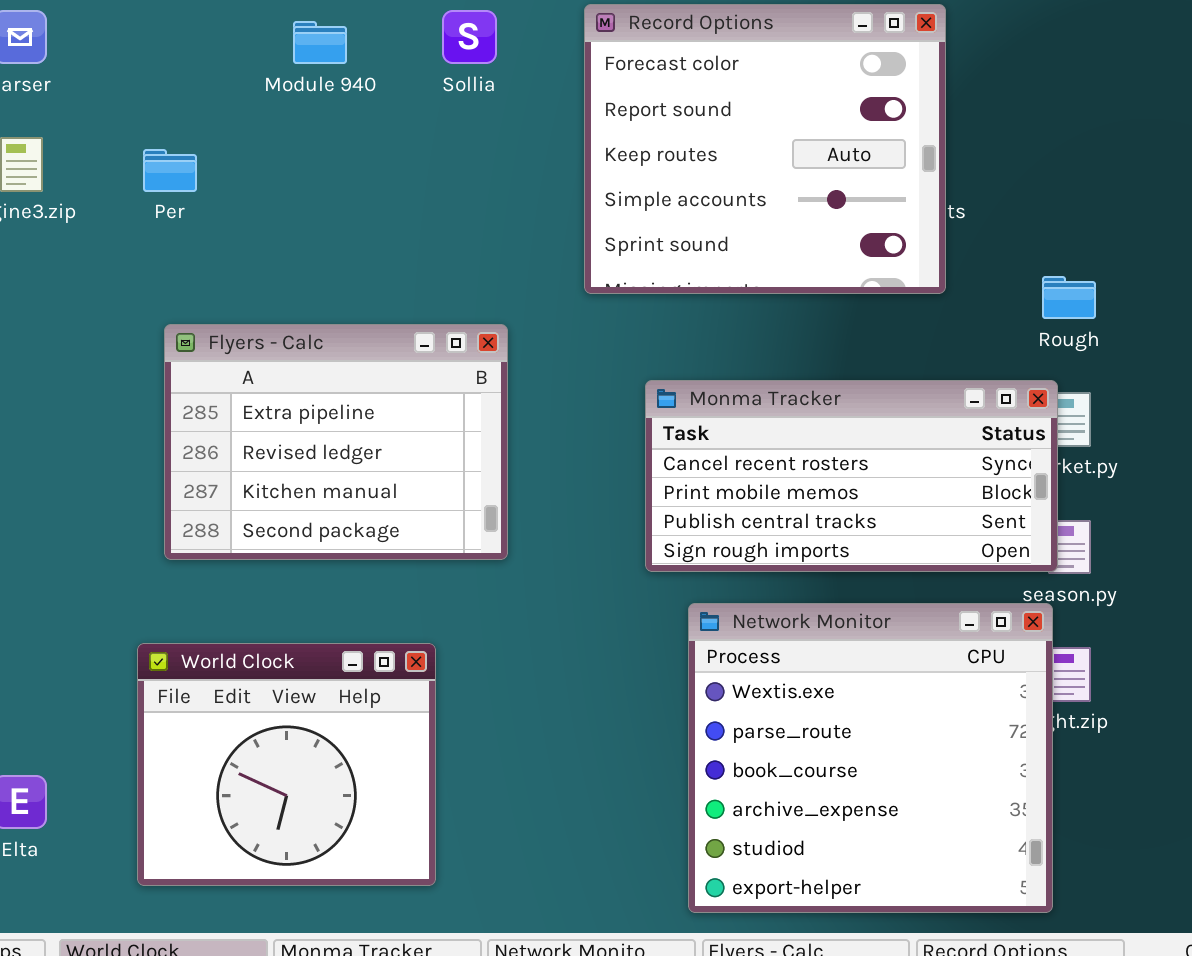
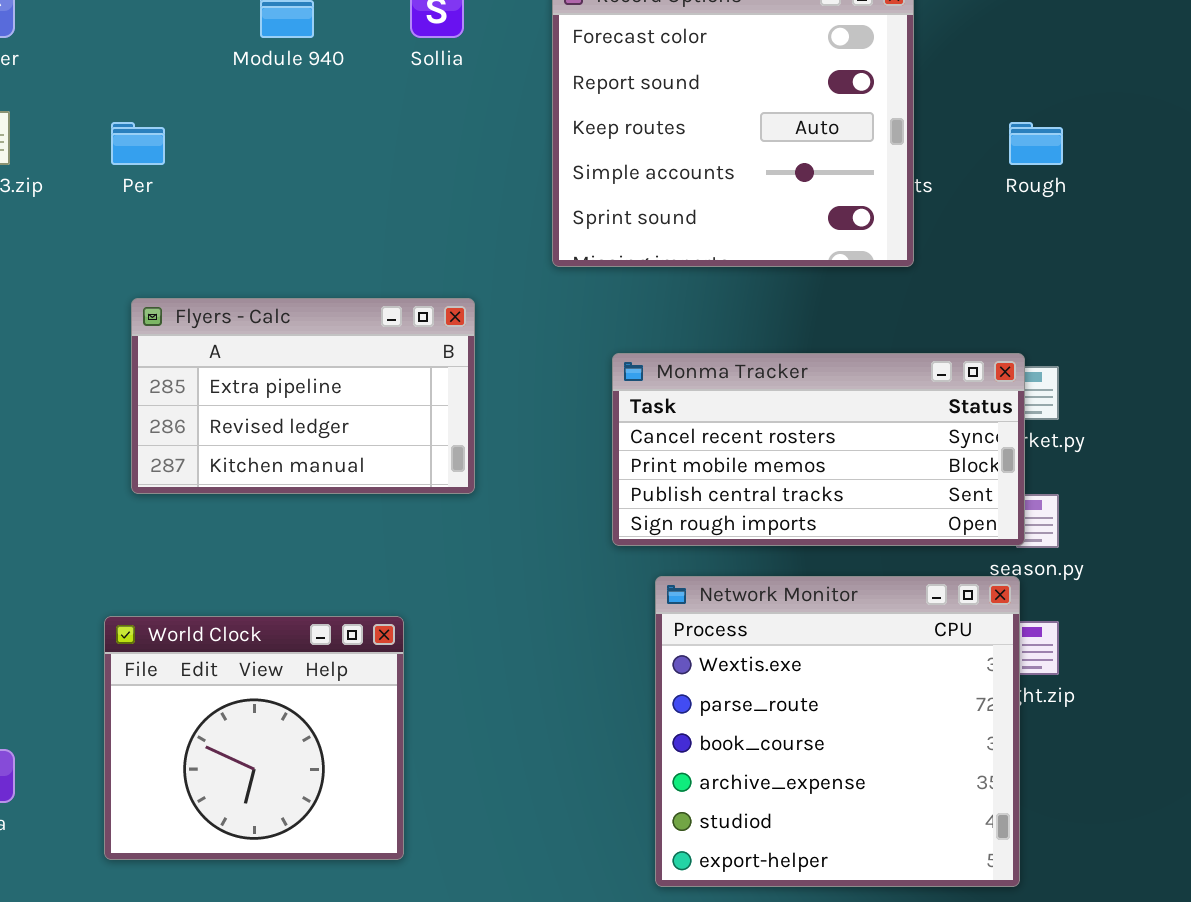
Rough: [1042,276,1096,319] -> [1009,122,1063,165], moved
Flyers - Calc: [164,324,508,560] -> [131,298,475,494], resized

